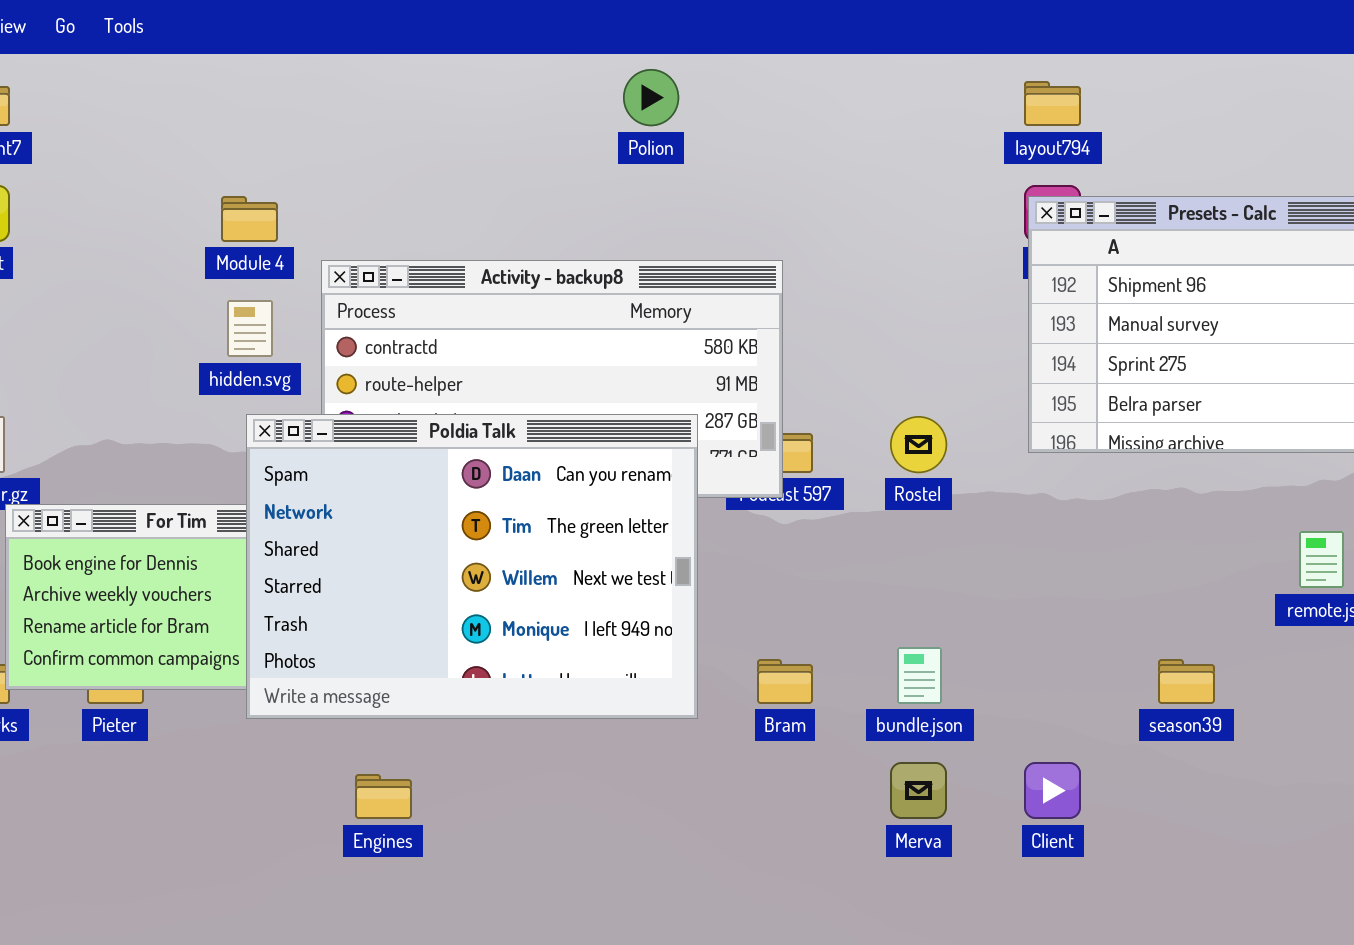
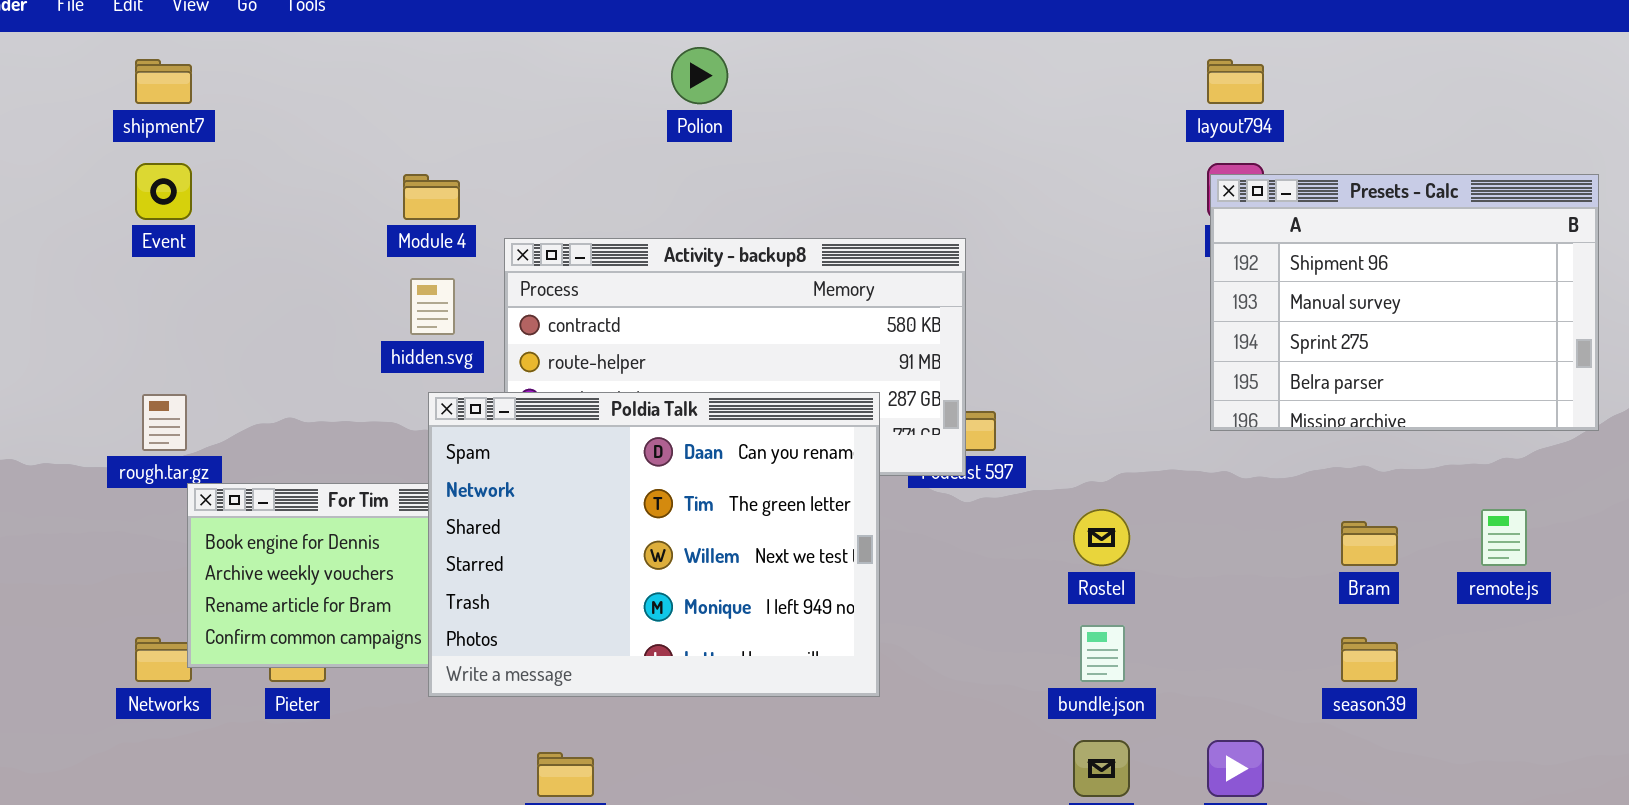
Polion: [623,69,679,126] -> [671,47,728,104], moved
Rostel: [890,416,947,473] -> [1073,509,1130,566], moved
Bram: [757,659,813,704] -> [1341,521,1398,566], moved

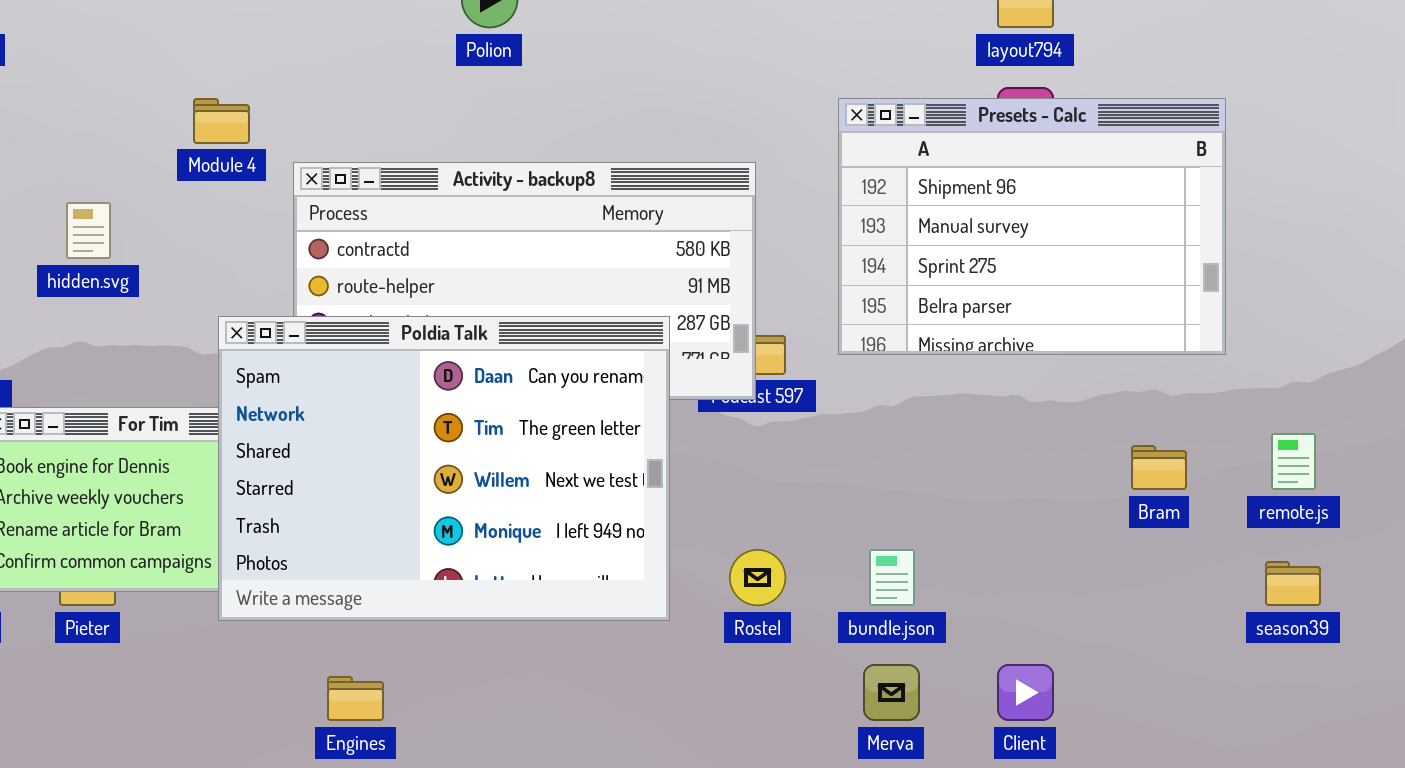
Presets - Calc: [1210,174,1599,431] -> [838,98,1226,355], moved
hidden.svg: [410,278,455,335] -> [66,202,111,259], moved
Rostel: [1073,509,1130,566] -> [729,549,786,606], moved
season39: [1341,637,1398,682] -> [1265,561,1321,606], moved

